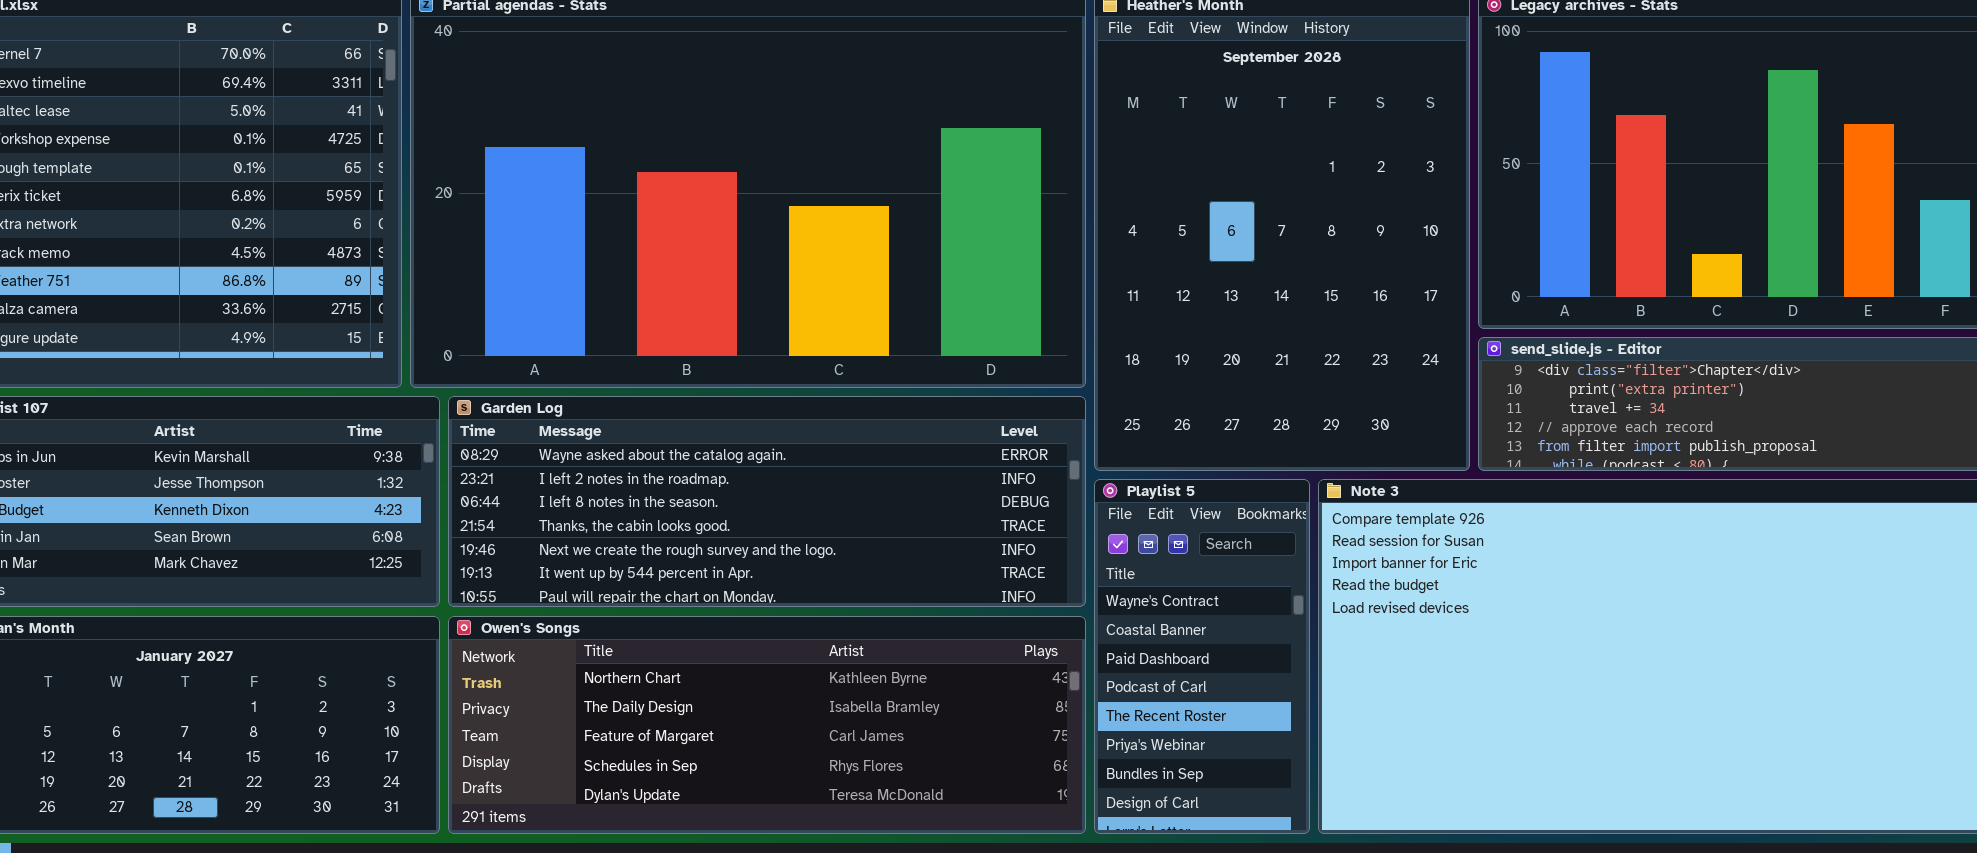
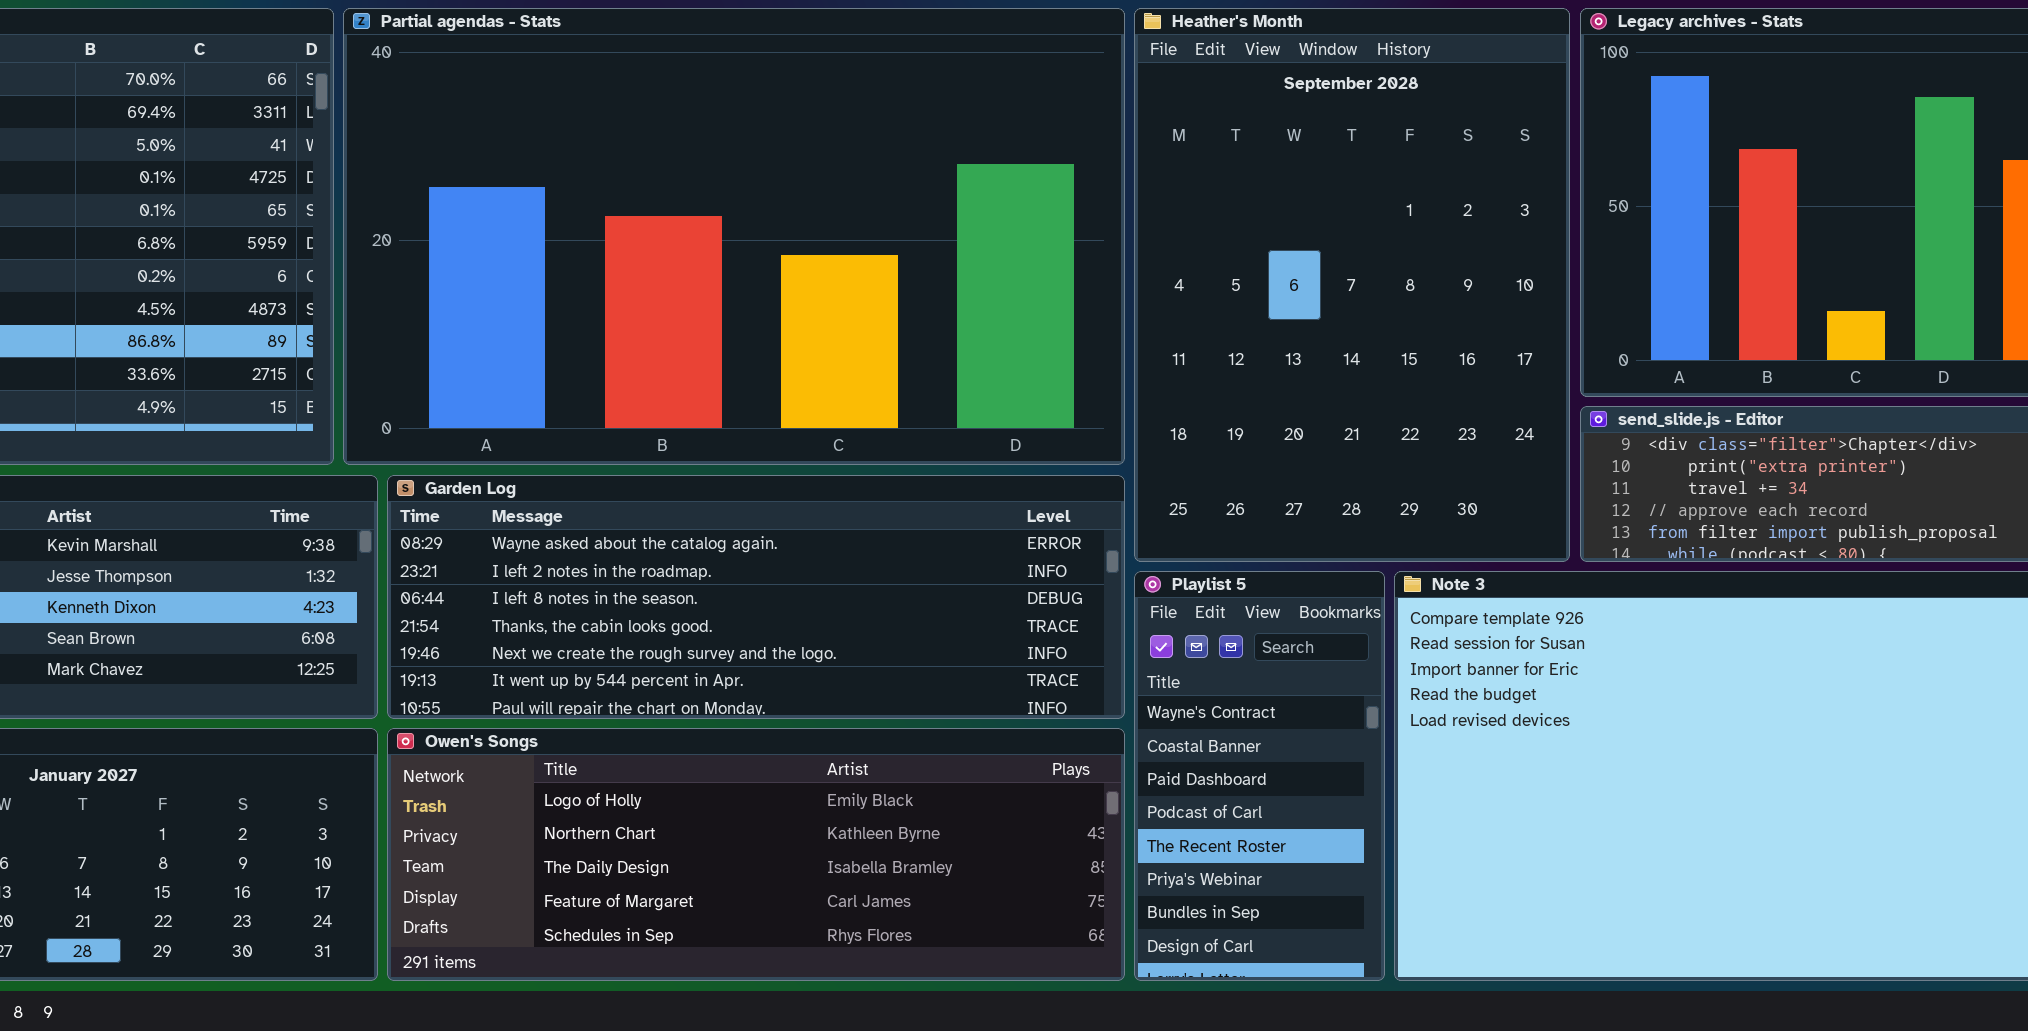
Owen's Songs: [448,616,1086,834] -> [387,728,1125,981], scrolled up 1 row

